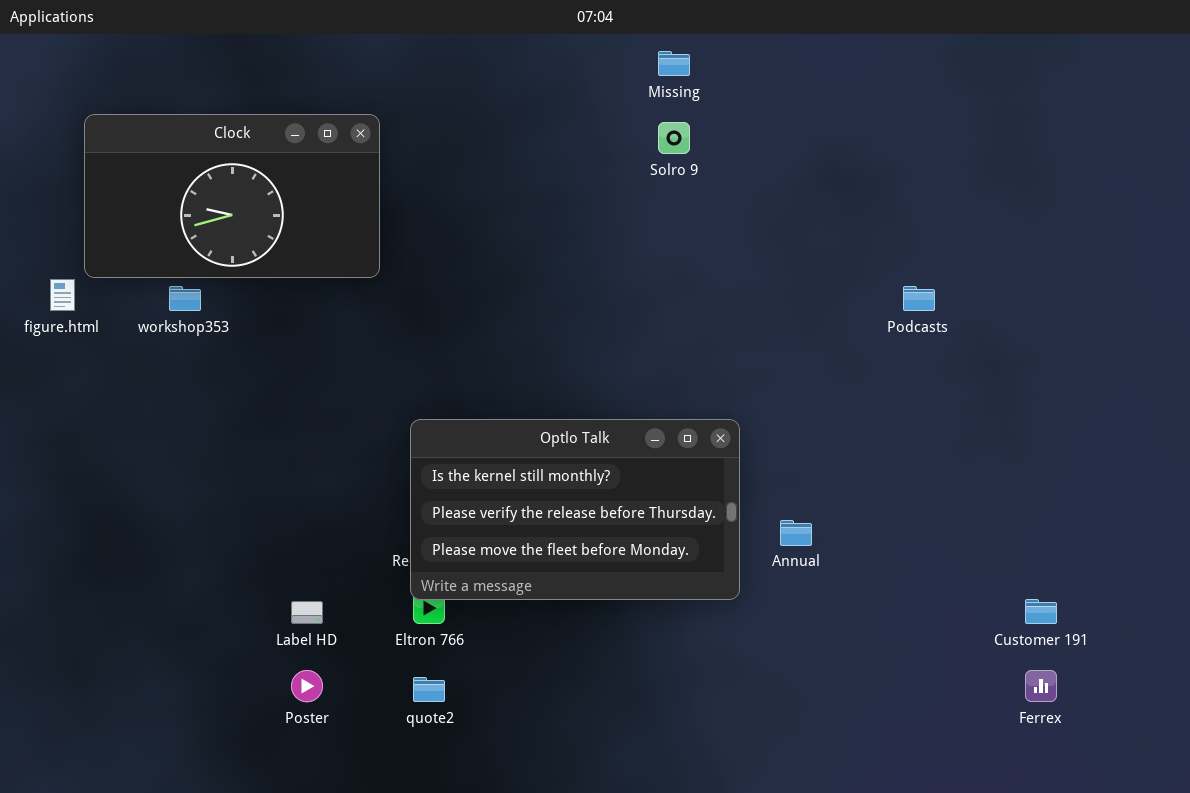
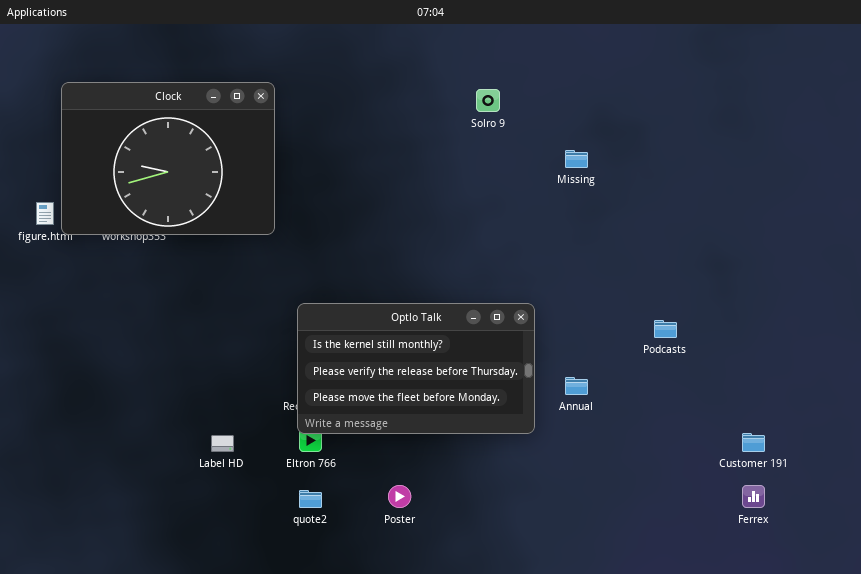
Missing: [658,51,690,76] -> [565,150,588,168], moved
Clock: [84,114,380,278] -> [61,82,275,235], resized
Podcasts: [903,286,935,311] -> [654,320,677,338], moved
Poster: [291,670,323,702] -> [388,485,411,508], moved

